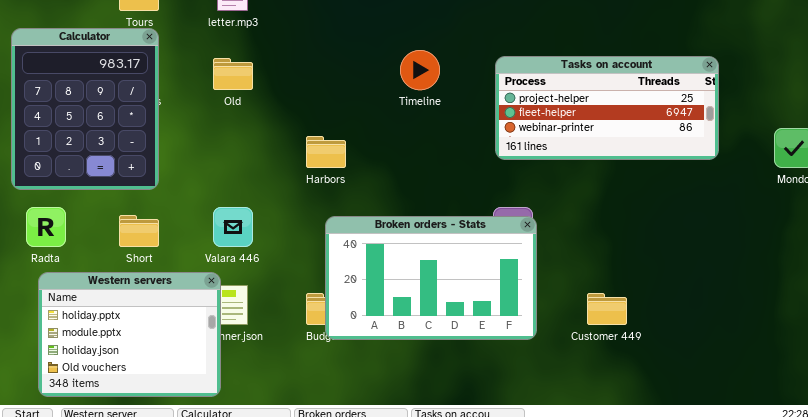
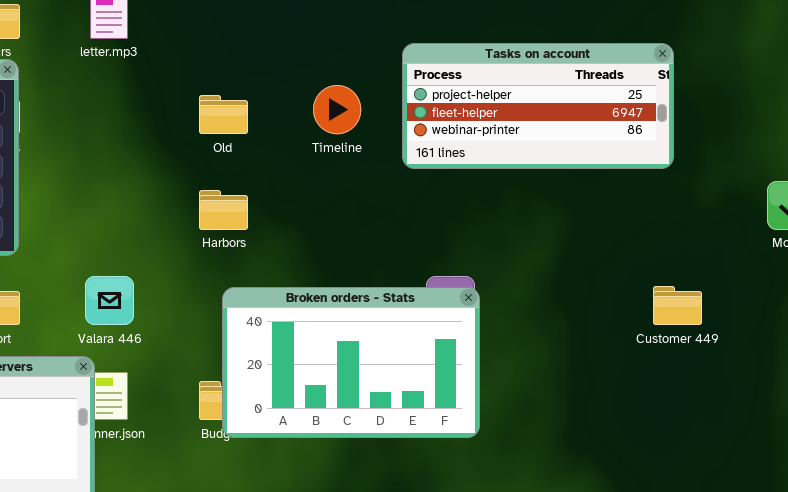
Tasks on account: [495,56,719,160] -> [402,43,674,169], moved
Old: [213,58,253,90] -> [199,95,248,134], moved
Customer 449: [587,293,627,325] -> [653,286,702,325], moved

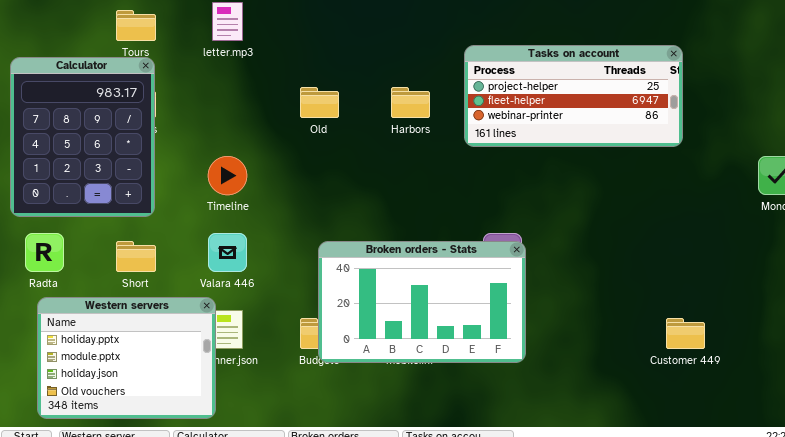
Timeline: [313,85,361,134] -> [208,156,247,195], moved
Harbors: [199,190,248,230] -> [391,87,430,118], moved
Customer 449: [653,286,702,325] -> [666,318,705,349], moved

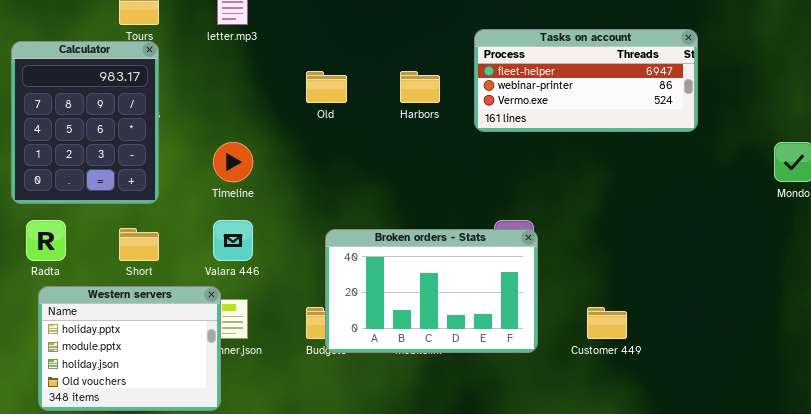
Tasks on account: [464,45,683,147] -> [474,29,698,132], scrolled down 1 row
Customer 449: [666,318,705,349] -> [587,307,627,339], moved

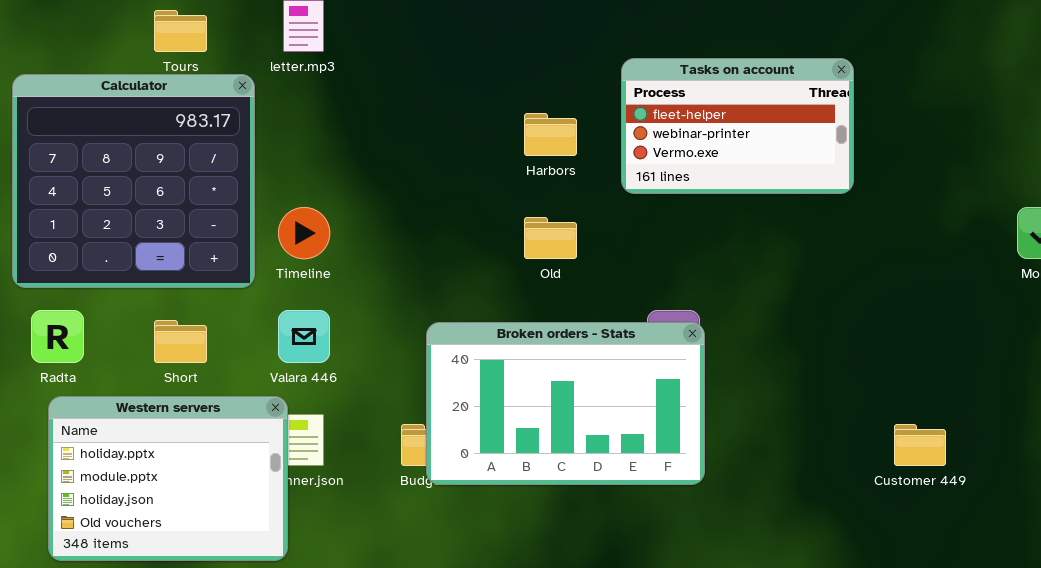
Tasks on account: [474,29,698,132] -> [621,58,854,194], resized
Calculator: [11,41,159,204] -> [12,74,255,288], resized
Old: [306,71,347,103] -> [524,217,577,259], moved
Customer 449: [587,307,627,339] -> [894,424,946,466], moved

